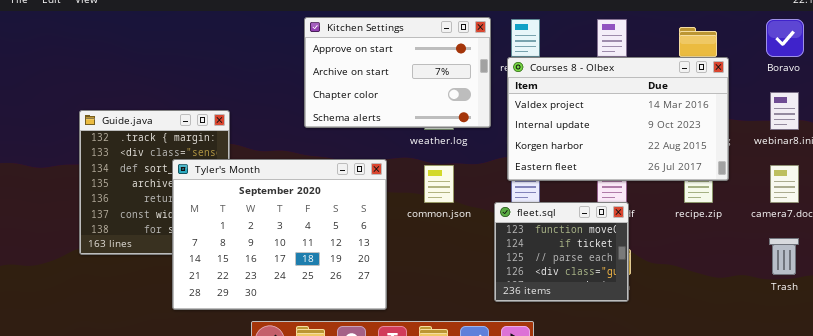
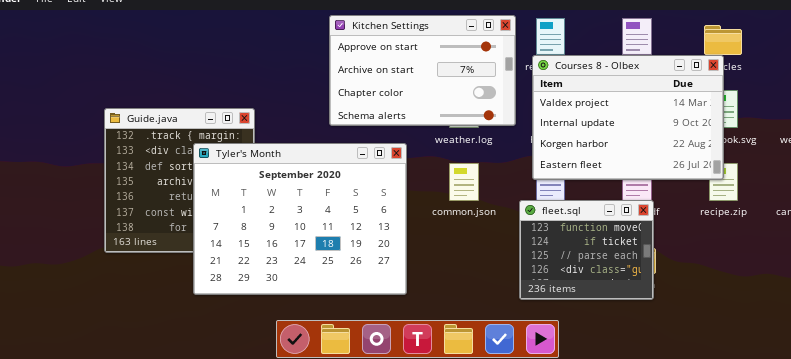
Courses 8 - Olbex: [507,57,729,181] -> [532,55,724,180], resized
Tyler's Month: [172,159,387,310] -> [193,143,407,295], moved

